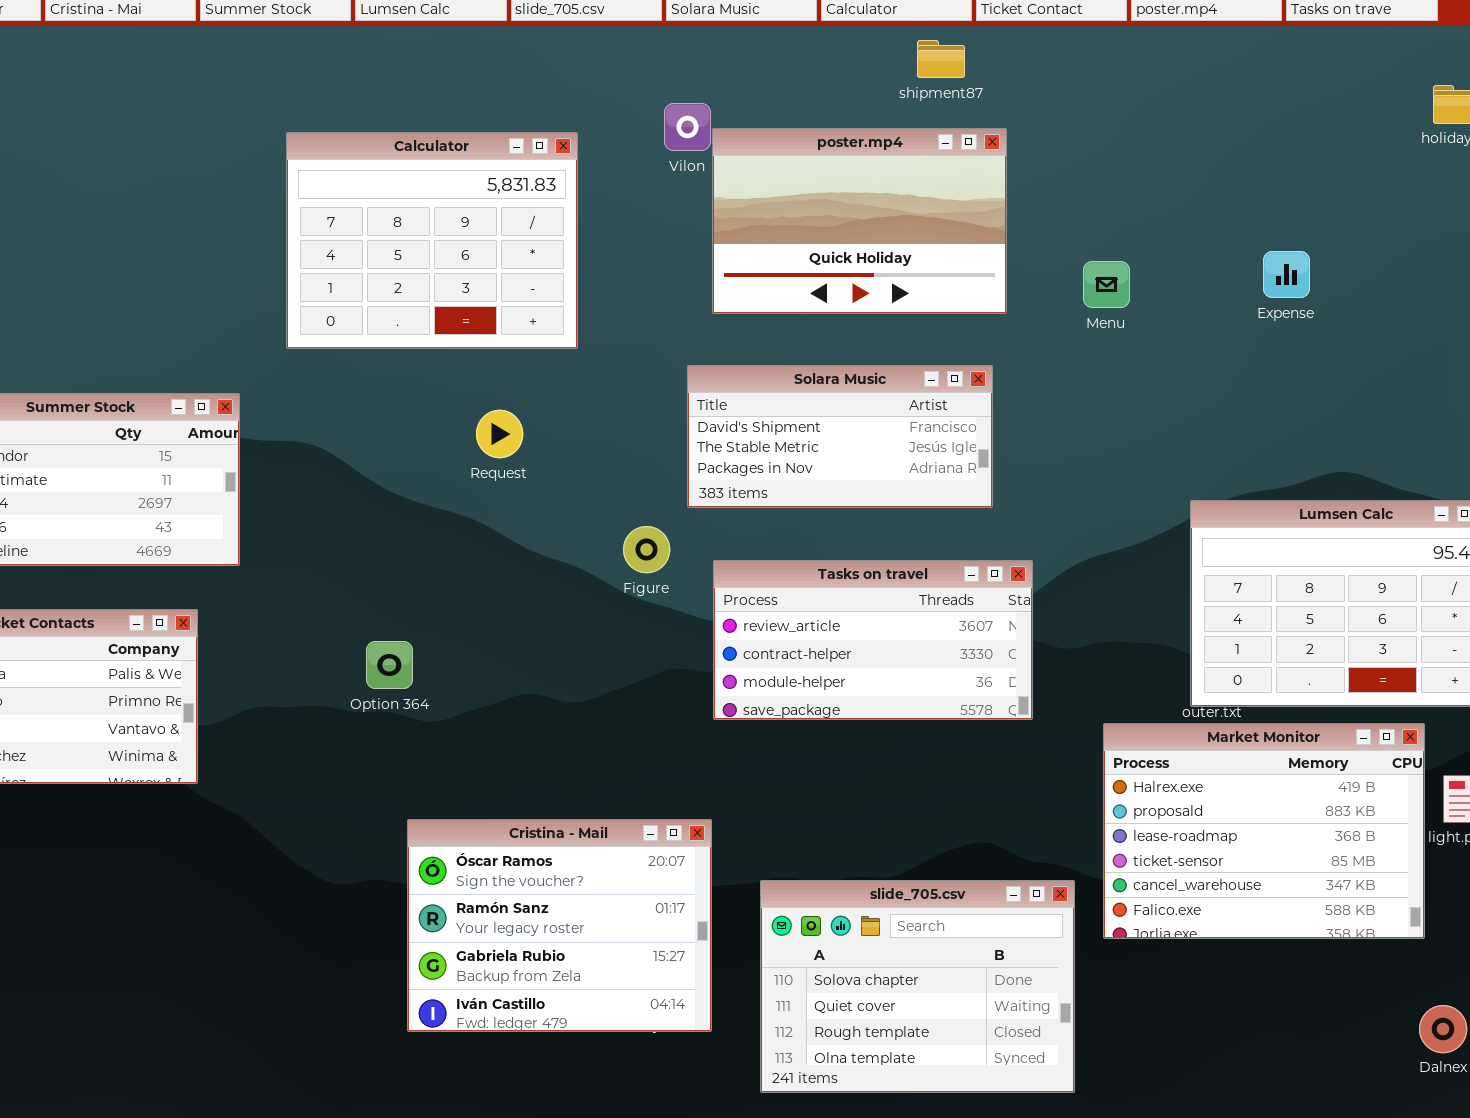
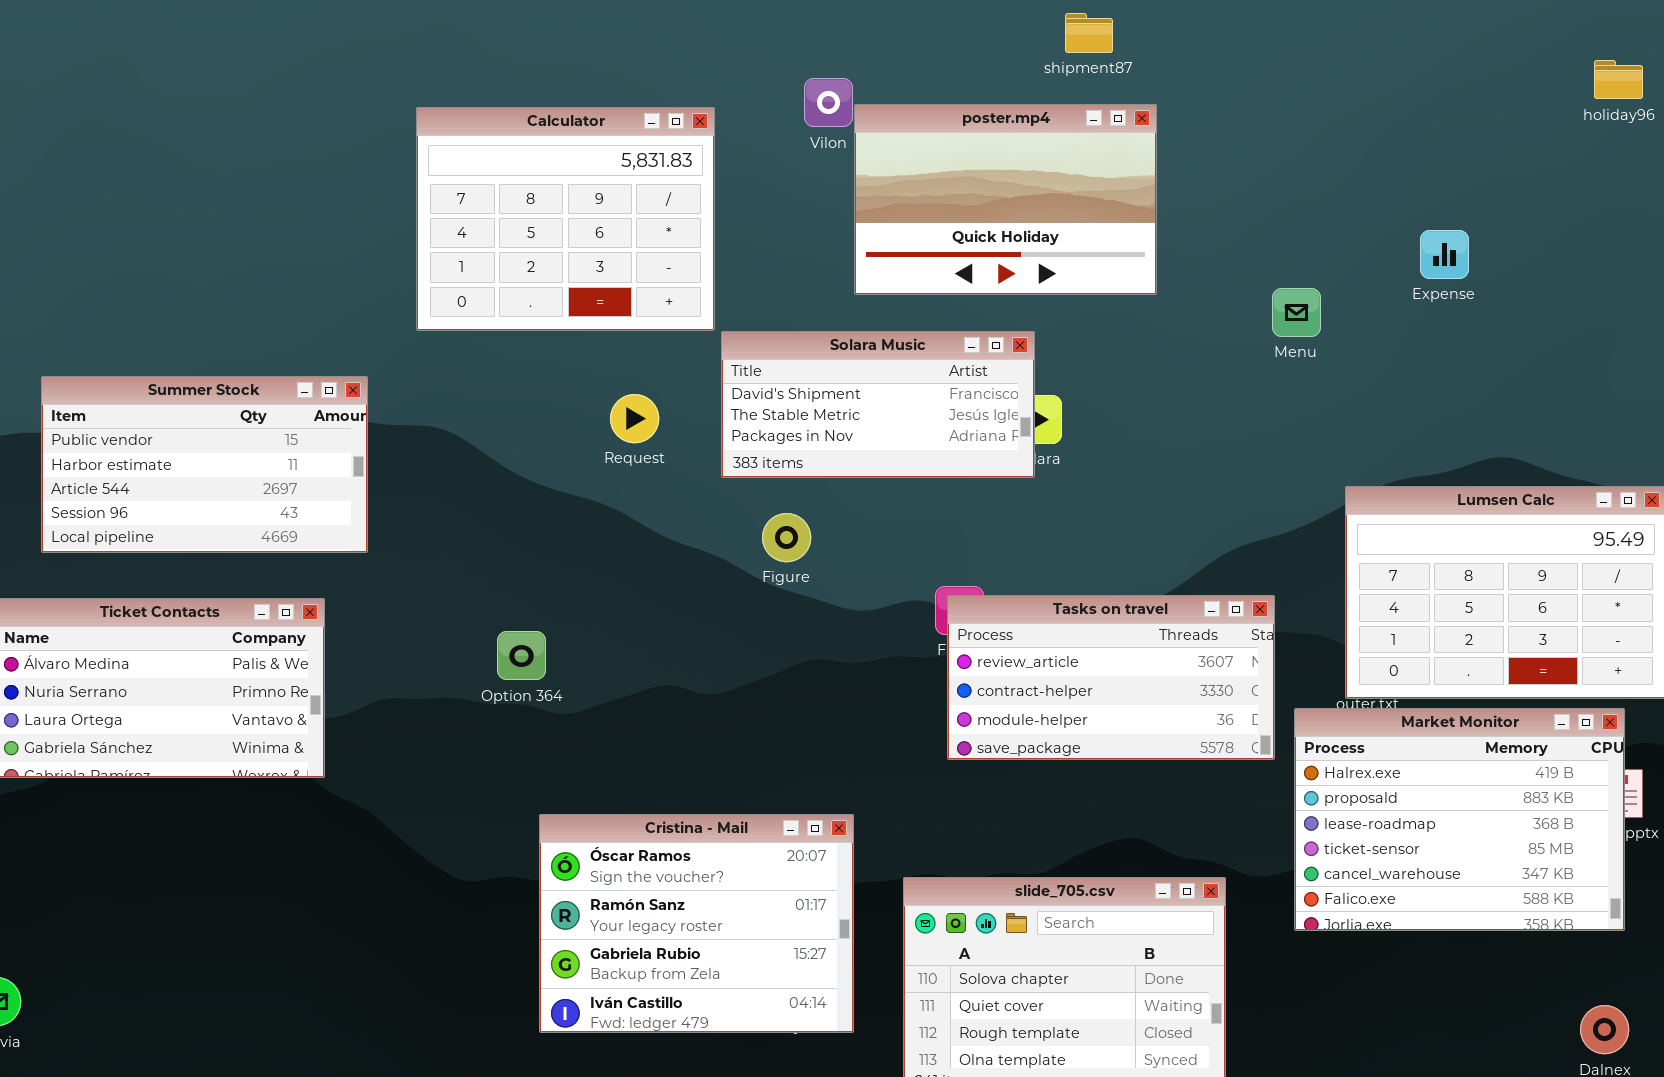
Menu: [1083,261,1130,308] -> [1272,288,1321,337], moved
Solara Music: [687,365,993,508] -> [721,331,1035,478], moved
Tasks on travel: [713,560,1033,720] -> [947,595,1275,760], moved
Market Monitor: [1103,723,1425,939] -> [1294,708,1625,931], moved

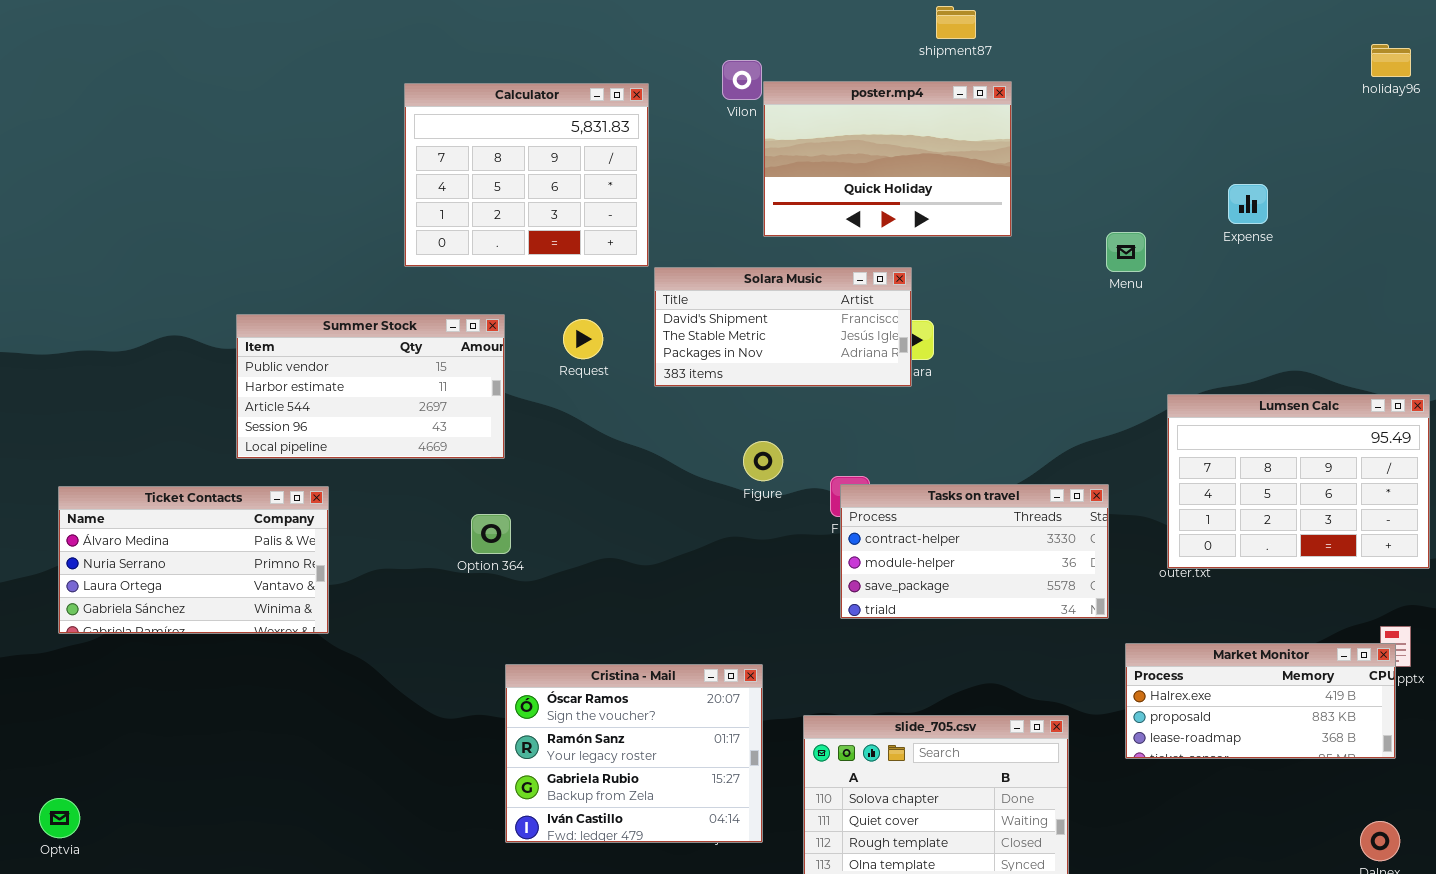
Summer Stock: [41,376,368,553] -> [236,314,505,459], moved
Figure: [762,513,811,562] -> [743,441,783,481], moved
Tasks on travel: [947,595,1275,760] -> [840,484,1109,619], scrolled down 1 row
Market Monitor: [1294,708,1625,931] -> [1125,643,1396,759], resized

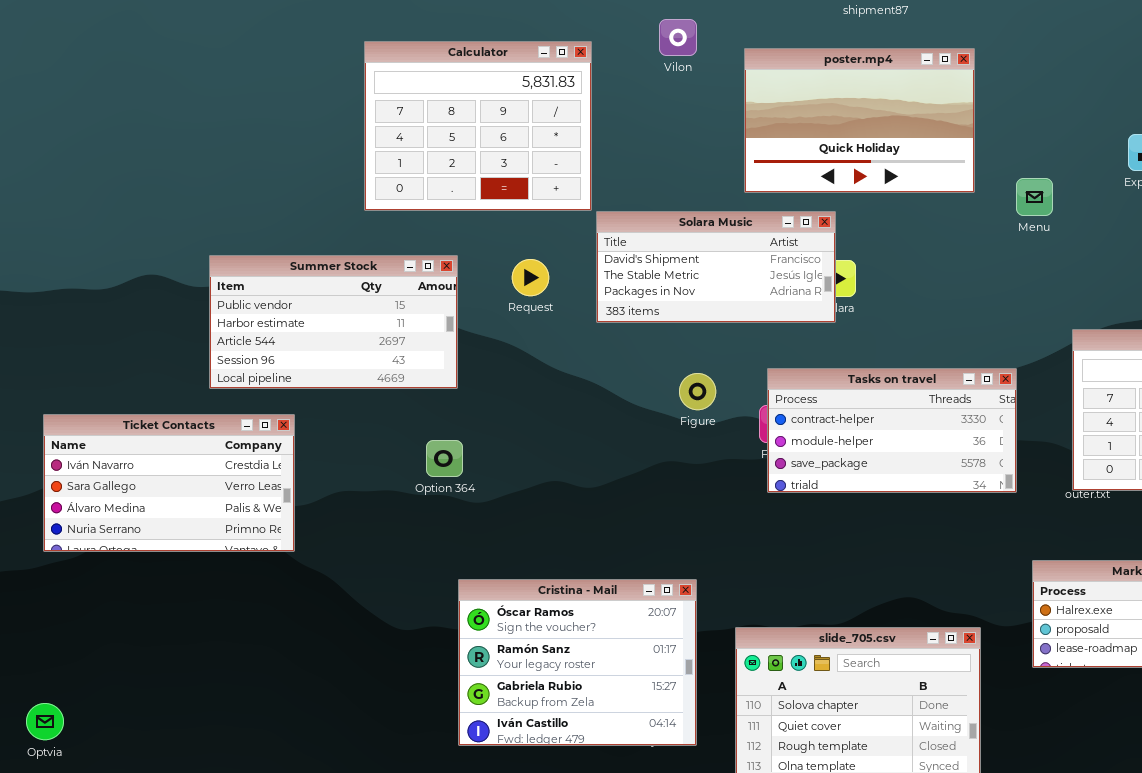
poster.mp4: [763,81,1012,237] -> [744,48,975,193], moved
Tasks on travel: [840,484,1109,619] -> [767,368,1017,493], moved
Ticket Contacts: [58,486,329,634] -> [43,414,295,552], scrolled up 2 rows

